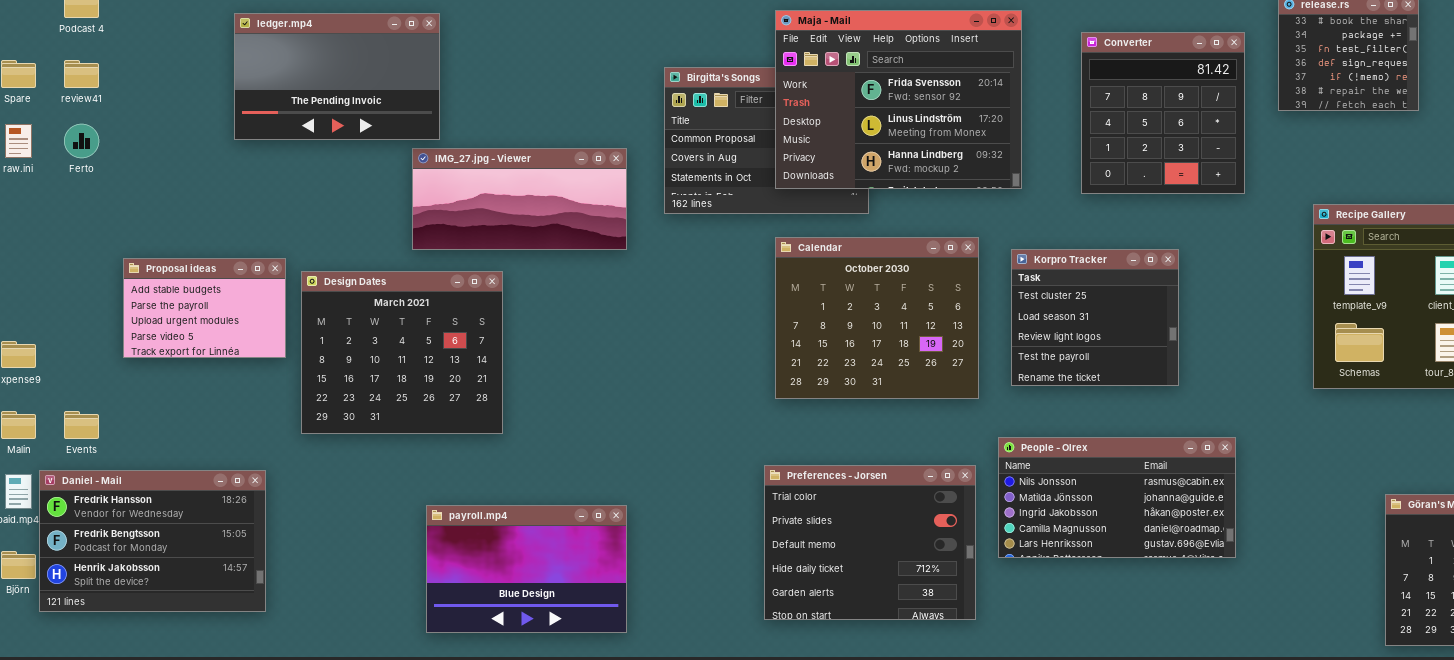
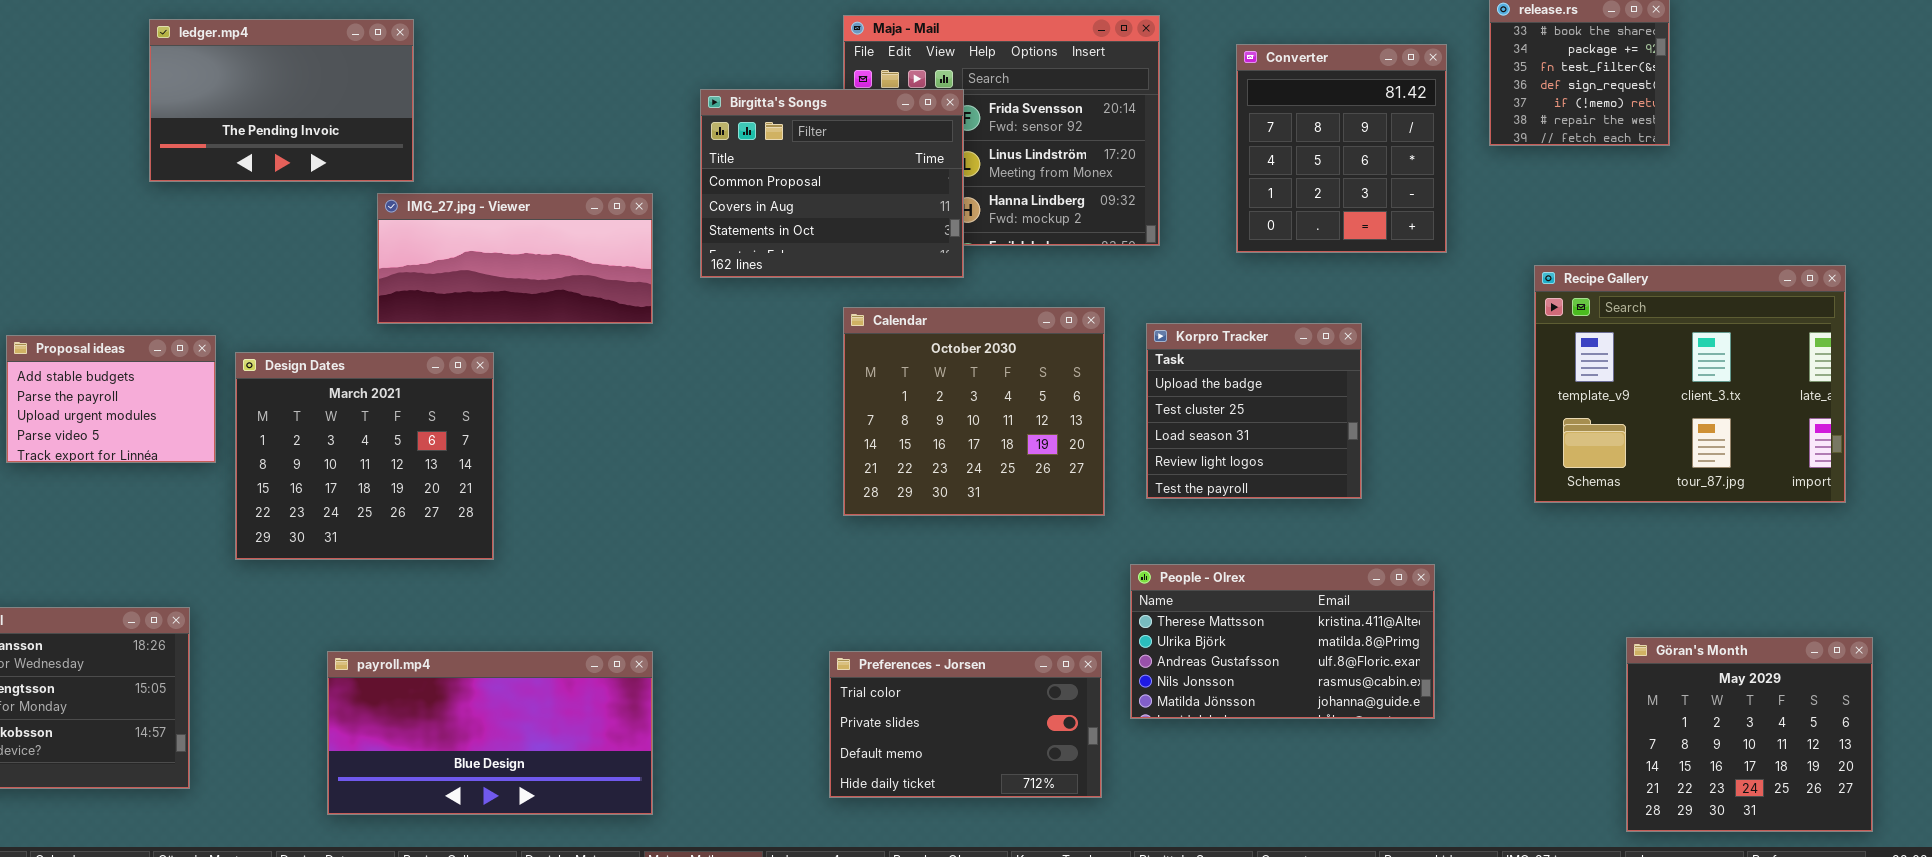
Birgitta's Songs: [664,67,869,214] -> [700,89,964,278], raised
Korpro Tracker: [1011,249,1179,386] -> [1146,323,1362,499], scrolled up 1 row
People - Olrex: [998,437,1236,558] -> [1130,564,1435,719], scrolled up 3 rows
Preferences - Jorsen: [764,465,976,620] -> [829,651,1102,798], resized
payroll.mp4: [426,505,627,633] -> [327,651,653,815], resized

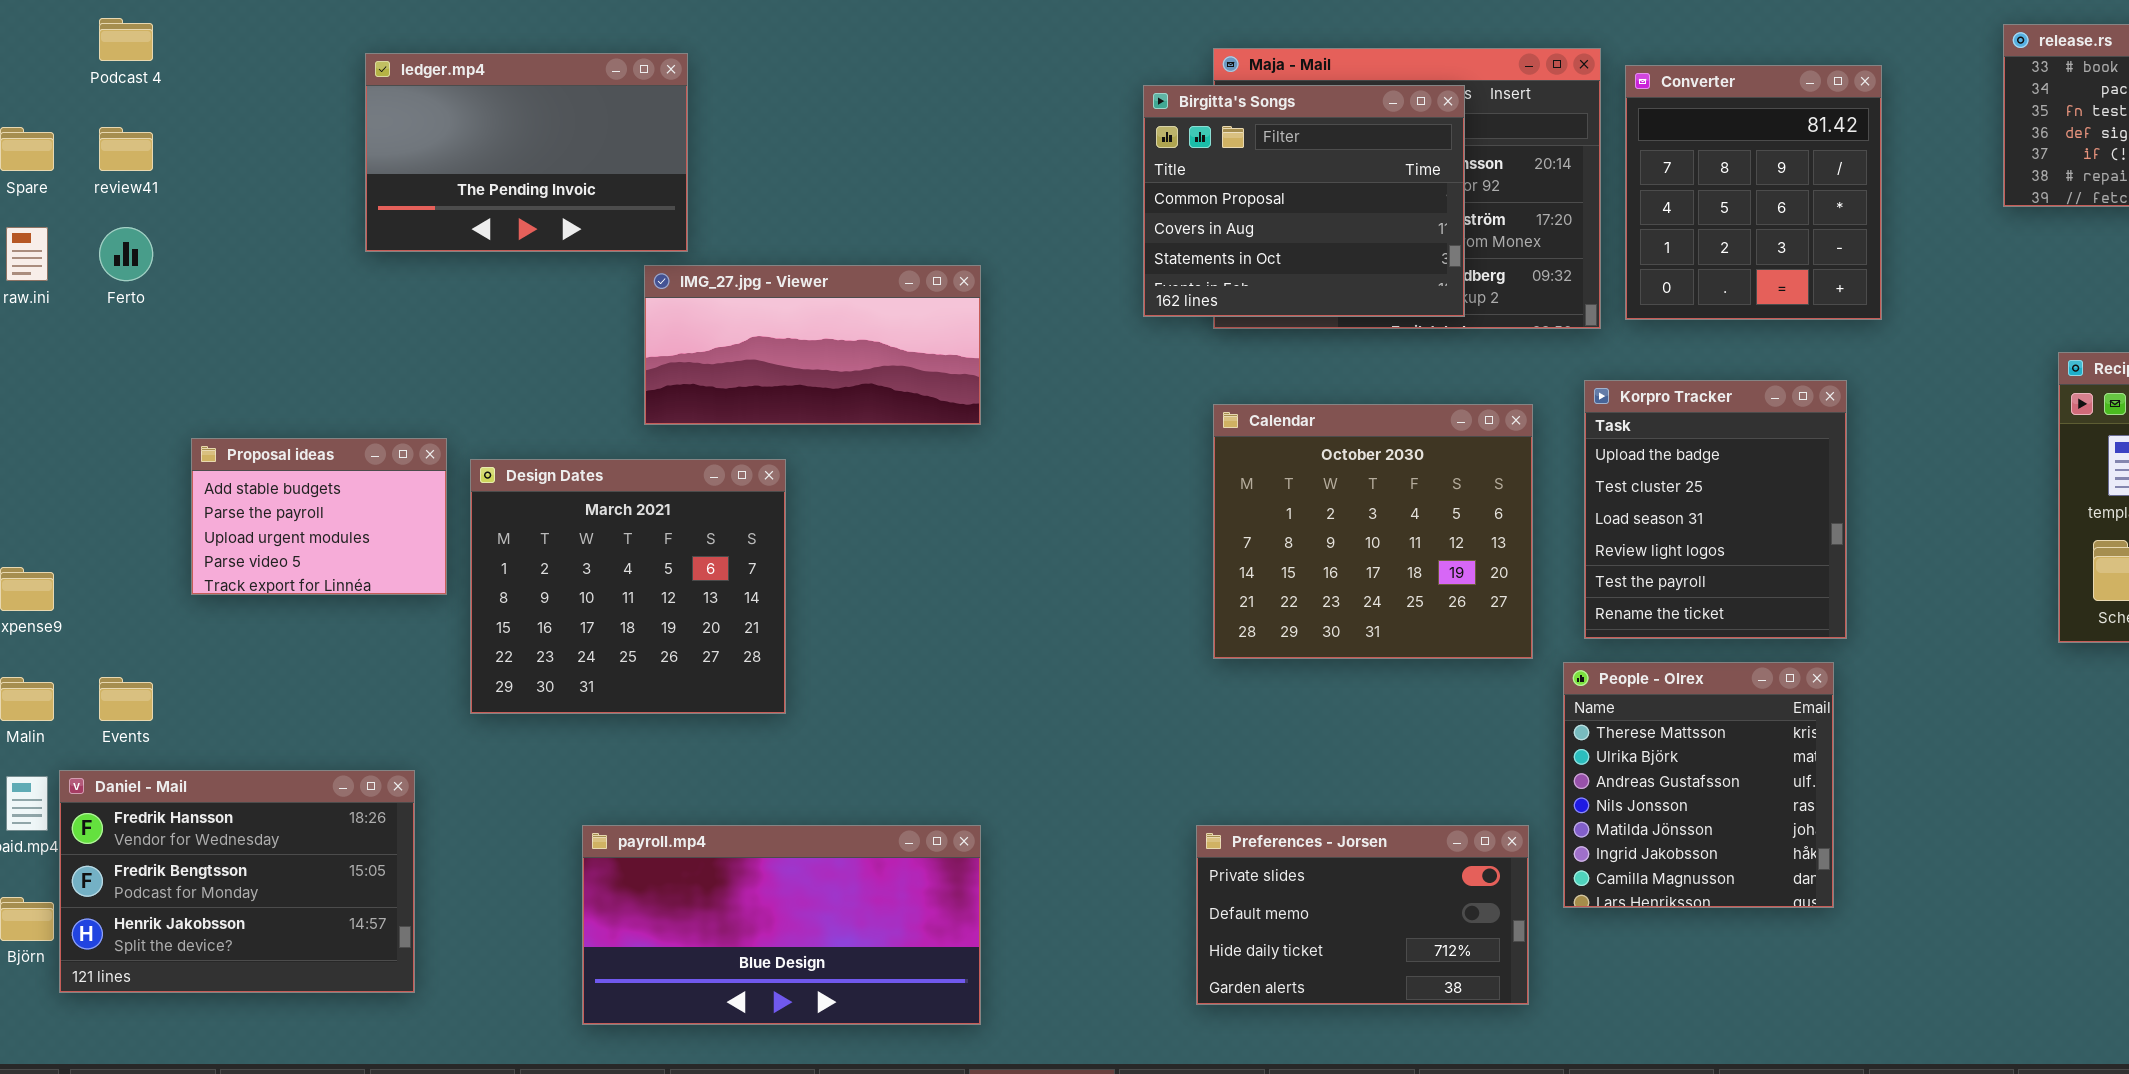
Converter: [1236,44,1447,253] -> [1625,65,1882,320], moved
Birgitta's Songs: [700,89,964,278] -> [1143,85,1465,317], moved
Korpro Tracker: [1146,323,1362,499] -> [1584,380,1847,639], resized
People - Olrex: [1130,564,1435,719] -> [1563,662,1834,908], resized
Preferences - Jorsen: [829,651,1102,798] -> [1196,825,1529,1005], scrolled down 1 row

